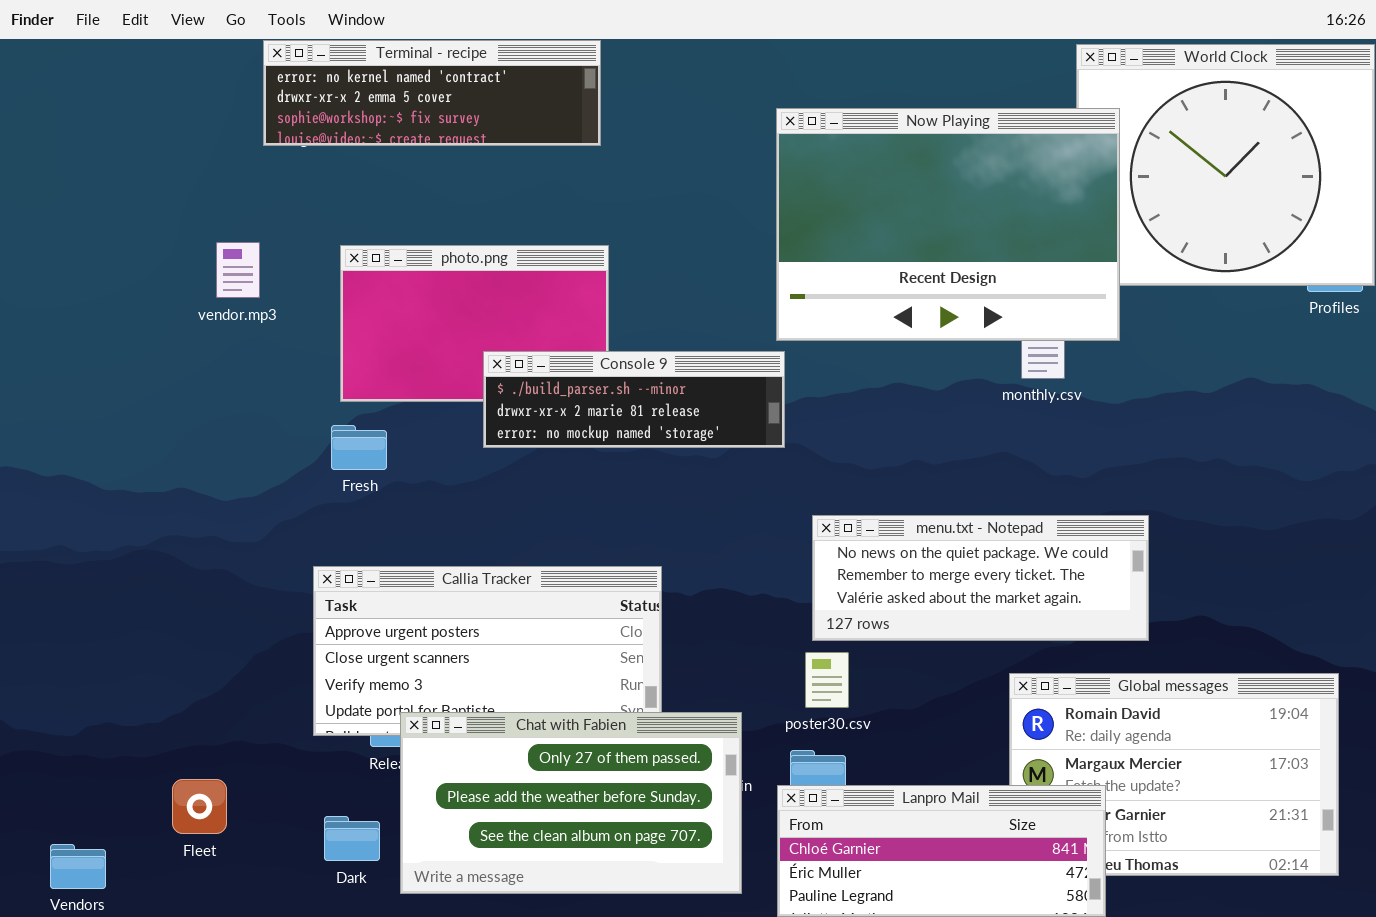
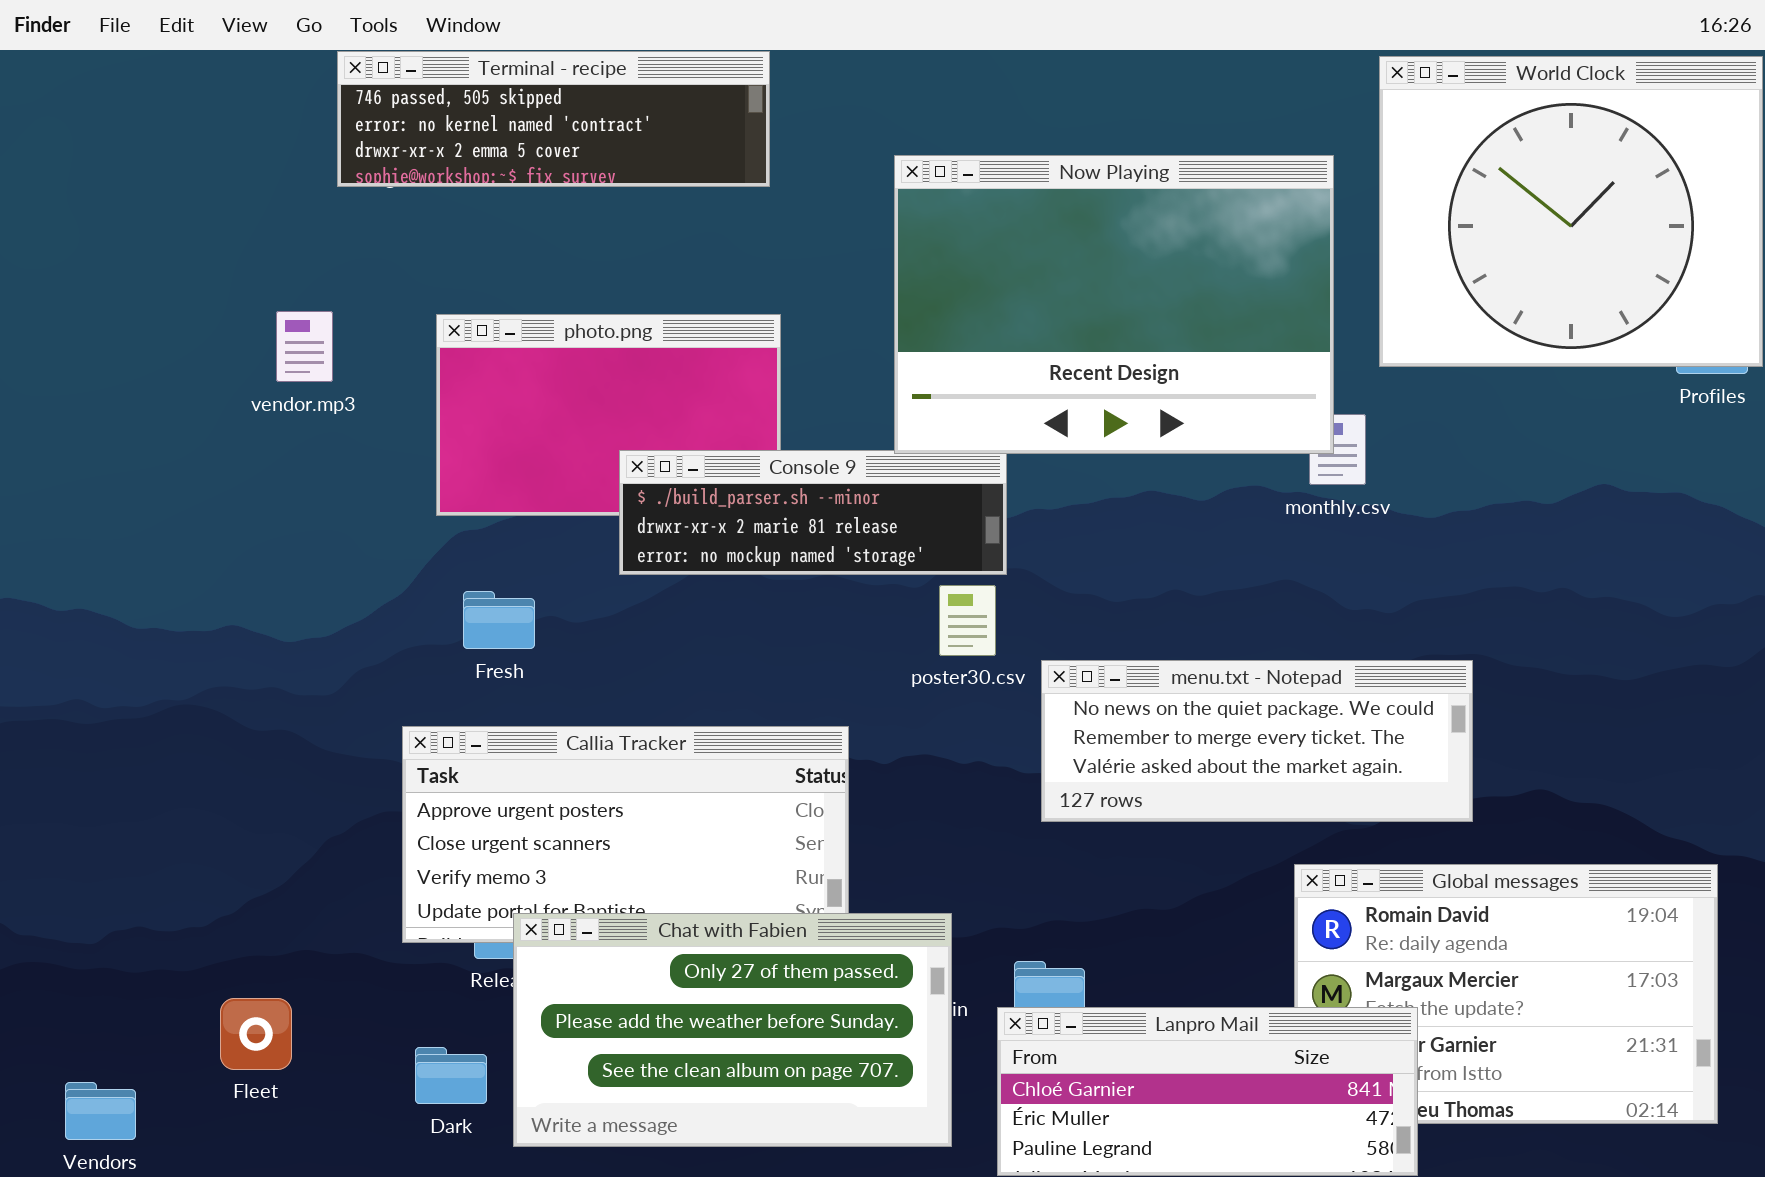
Terminal - recipe: [263,40,601,146] -> [337,51,770,187], scrolled up 1 row
Now Playing: [776,108,1120,341] -> [894,155,1334,454], moved
Fresh: [331,425,387,470] -> [463,591,535,649], moved
poster30.csv: [805,652,849,708] -> [939,585,996,656], moved

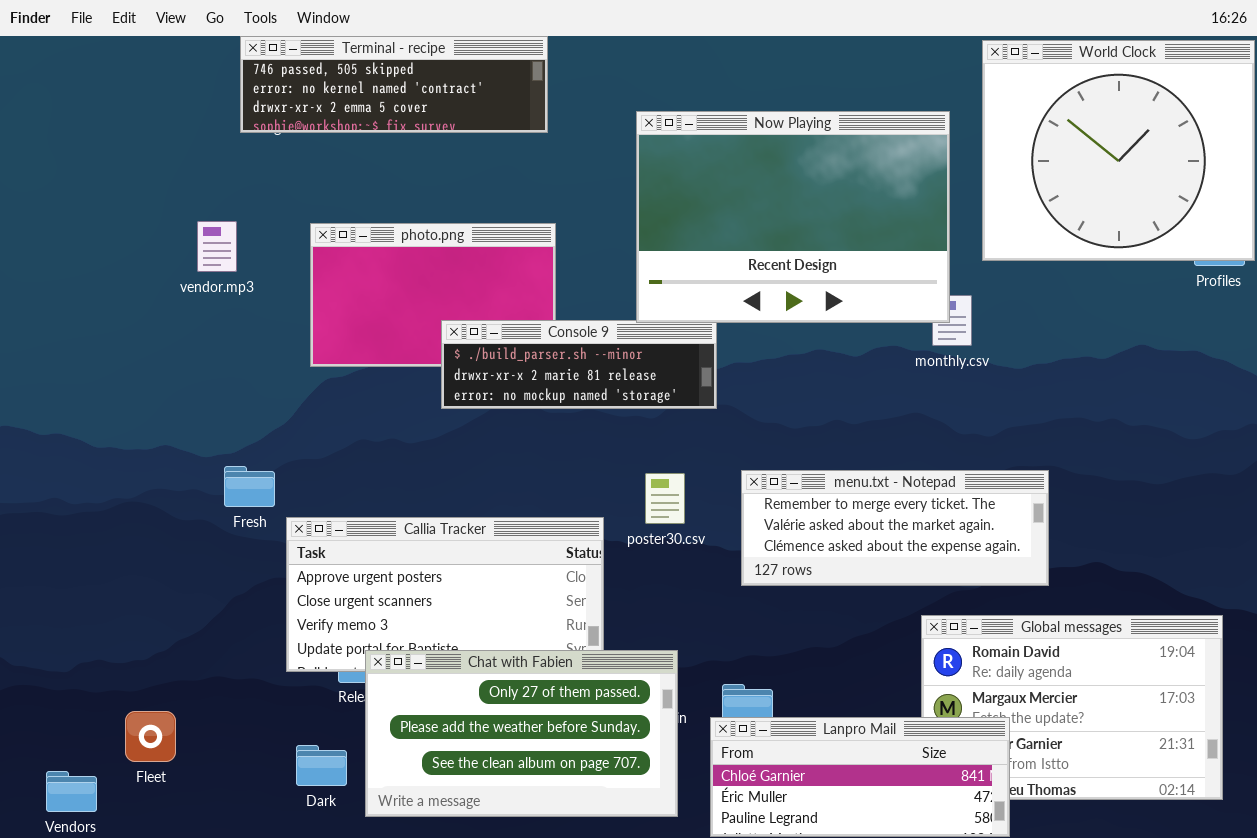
poster30.csv: [939,585,996,656] -> [645,473,685,524], moved
Fresh: [463,591,535,649] -> [224,466,275,507], moved
menu.txt - Notepad: [1041,660,1473,822] -> [741,470,1049,586], scrolled down 1 row
Fleet: [220,998,292,1070] -> [125,711,176,762], moved

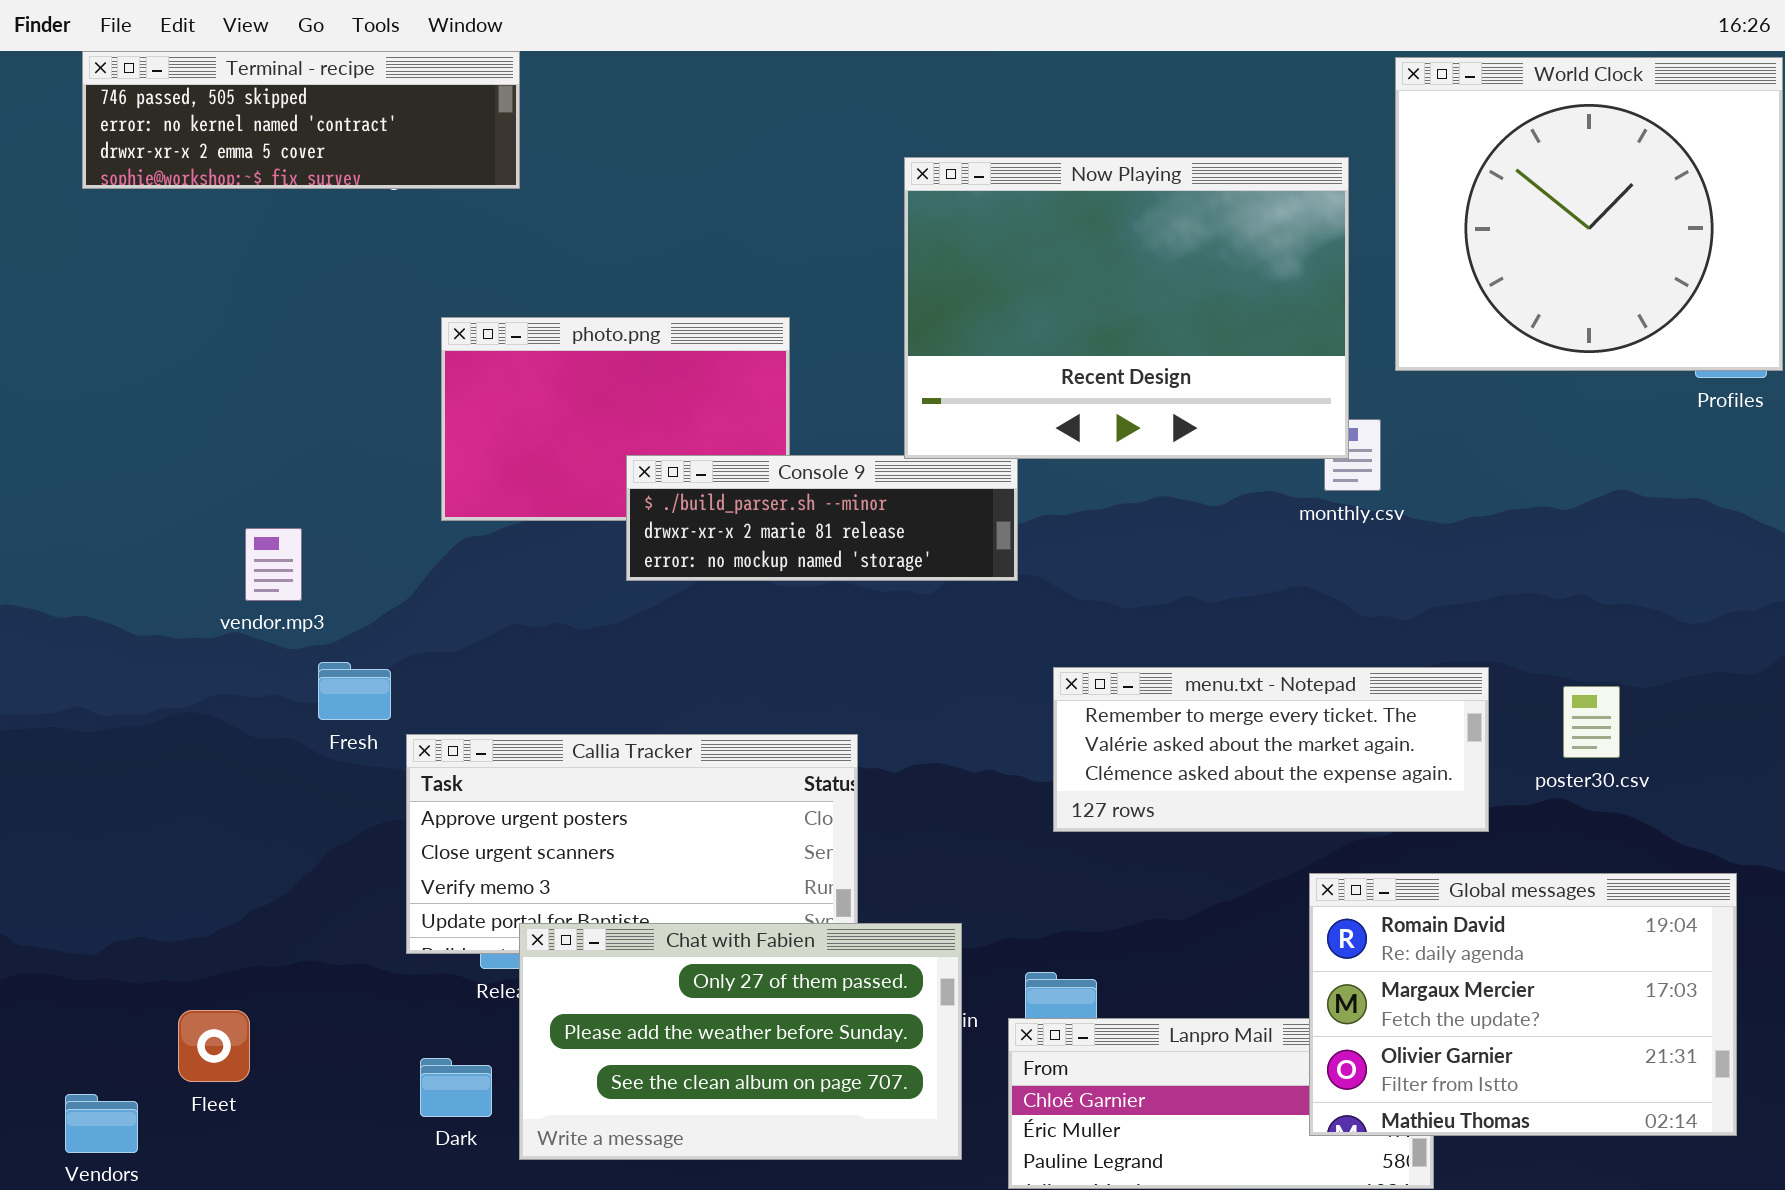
Terminal - recipe: [240,36,548,133] -> [82,51,520,189], moved
vendor.mp3: [197,221,237,272] -> [245,528,302,601], moved
poster30.csv: [645,473,685,524] -> [1563,686,1620,758], moved
Global messages: [921,615,1223,800] -> [1309,873,1737,1136], raised

